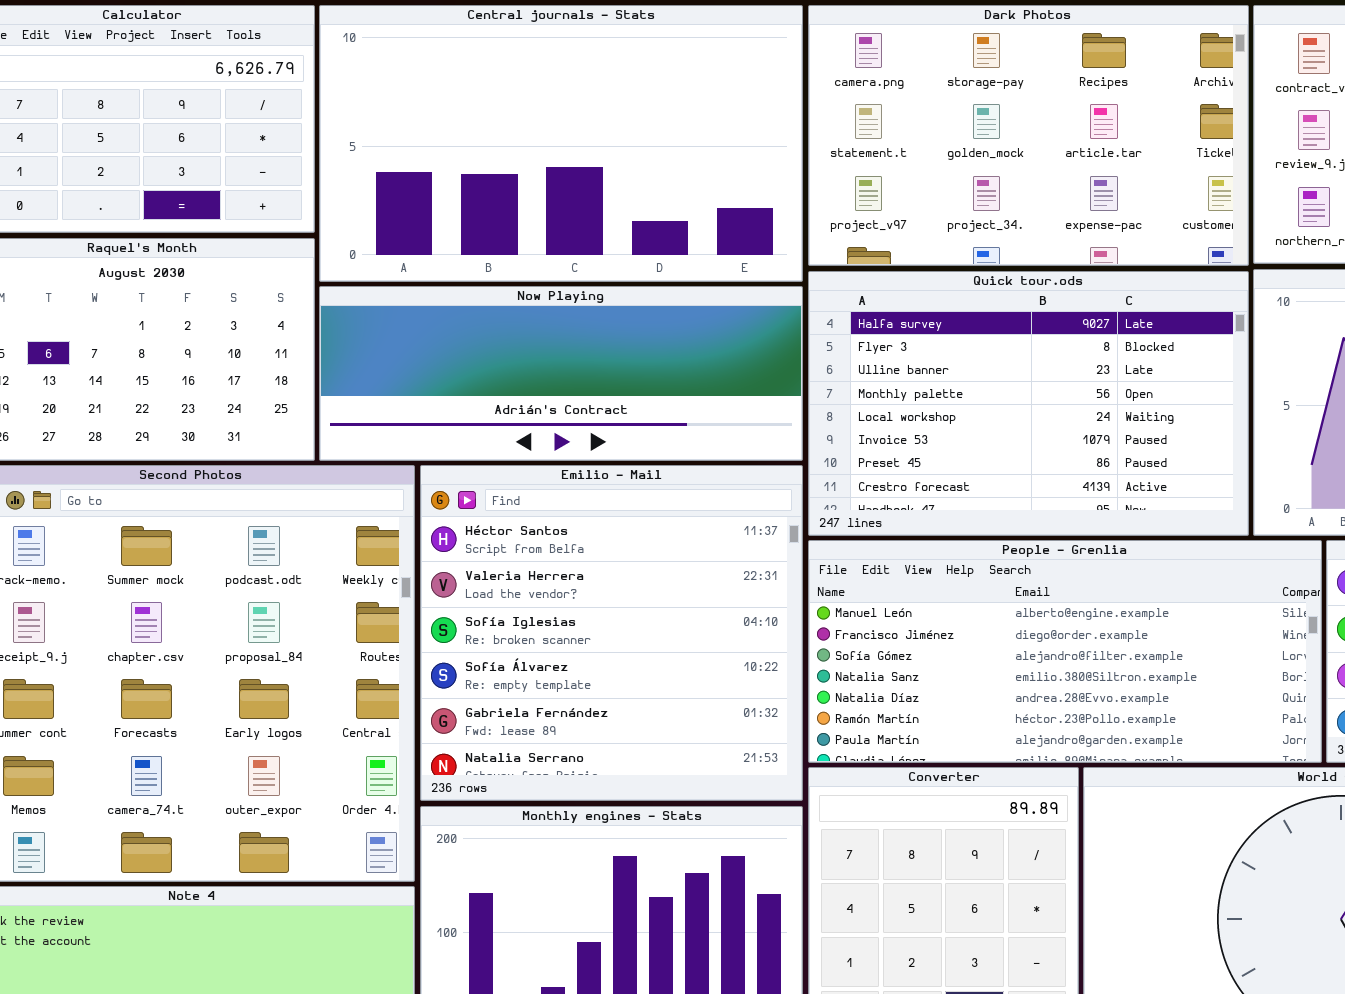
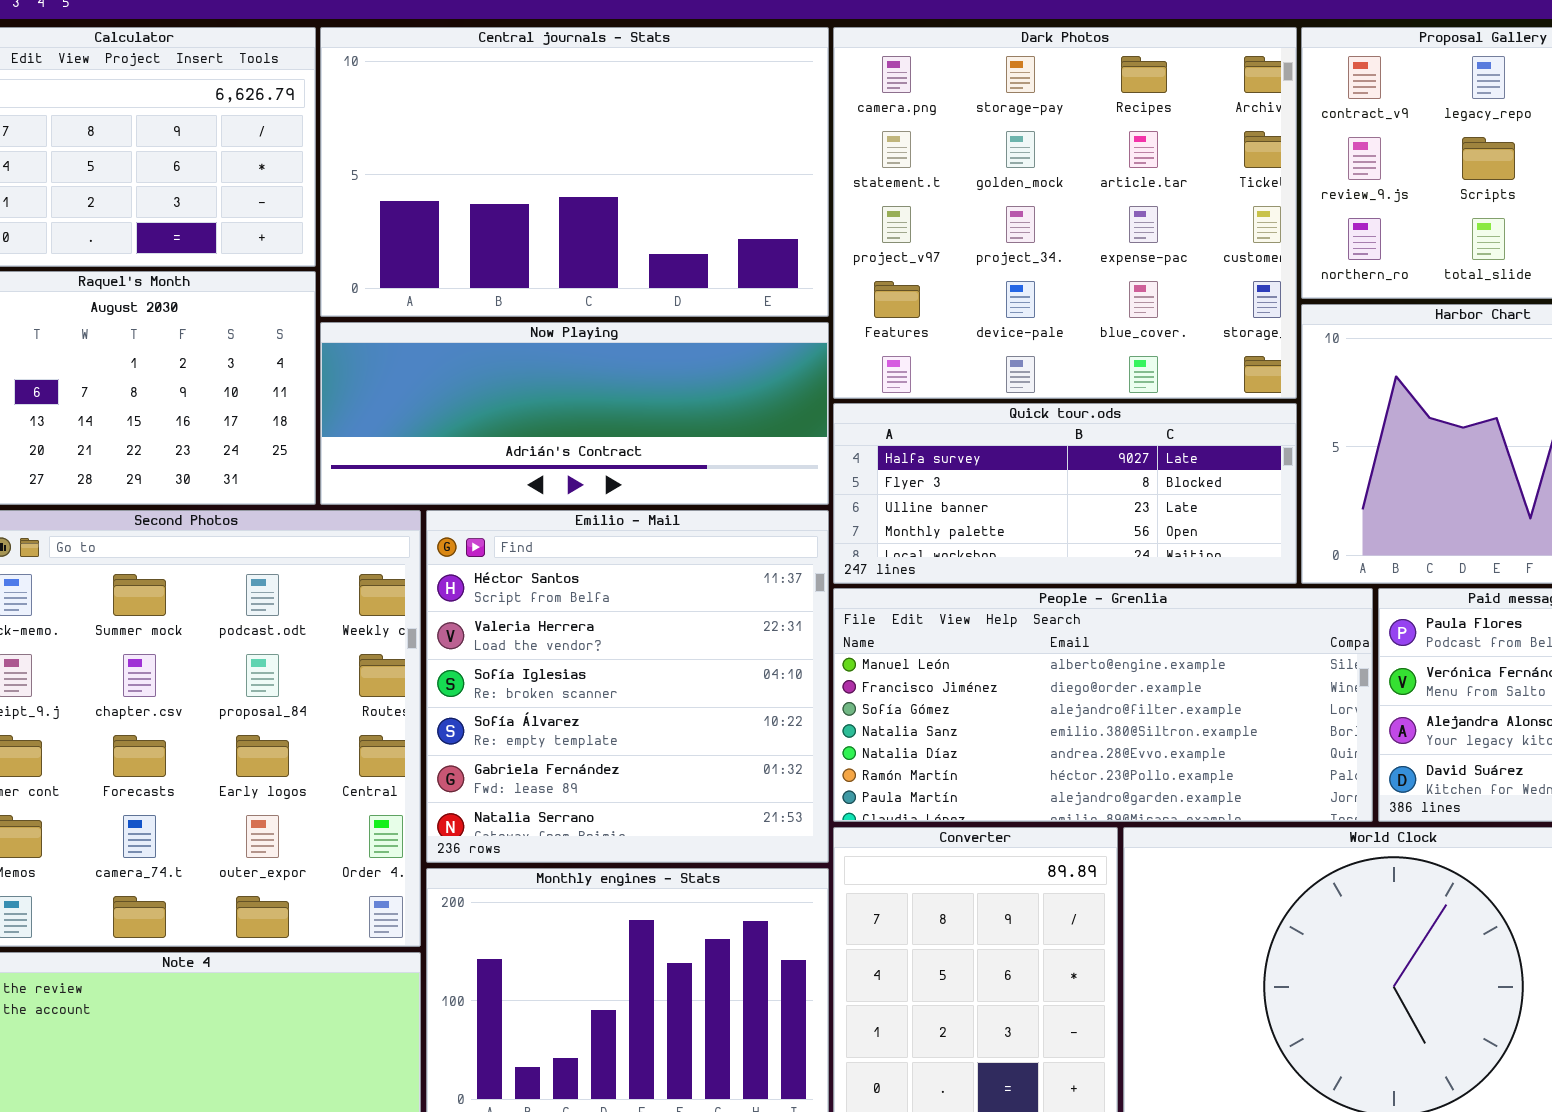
Dark Photos: [808,5,1249,266] -> [833,27,1297,399], resized
Quick tour.ods: [808,271,1249,536] -> [833,403,1297,584], resized

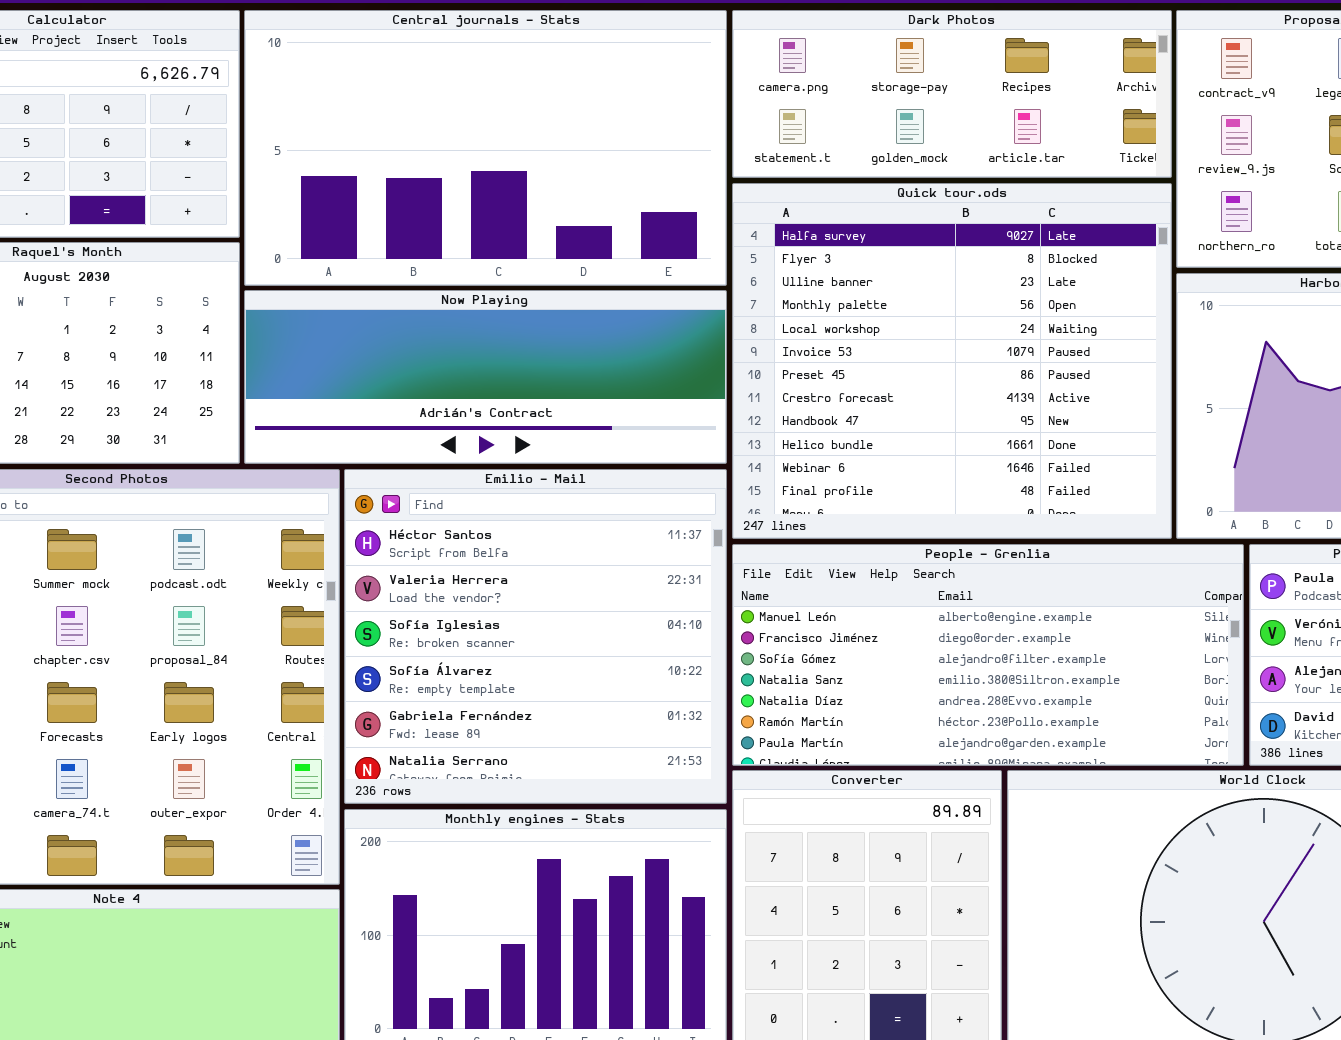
Dark Photos: [833,27,1297,399] -> [732,10,1172,178], resized
Quick tour.ods: [833,403,1297,584] -> [732,183,1172,539], resized

